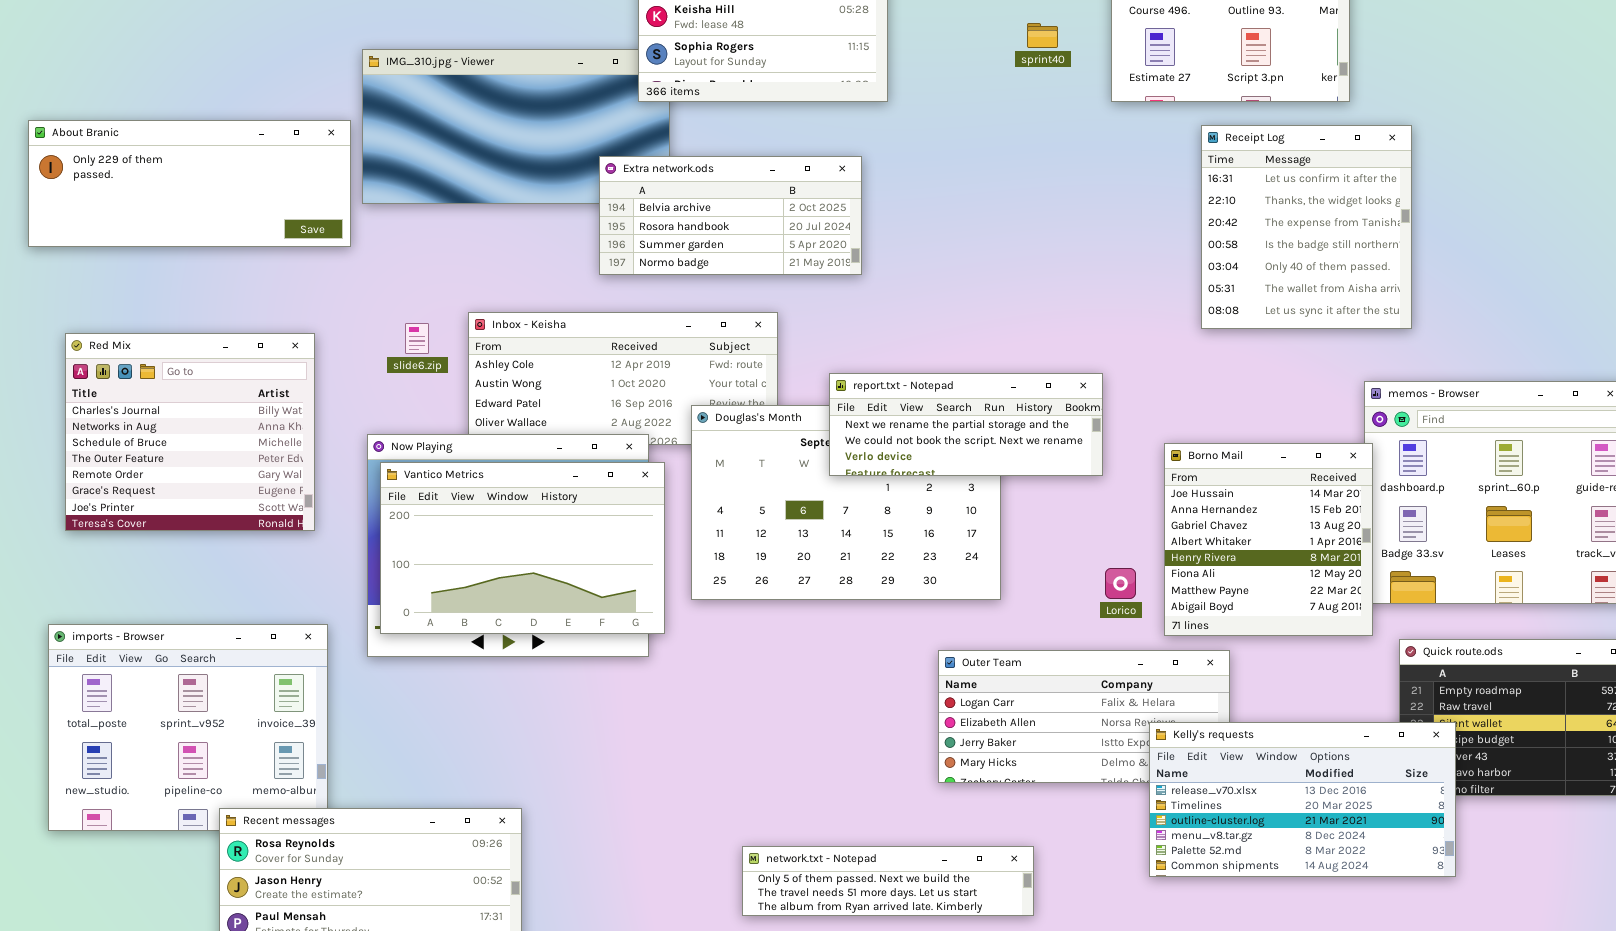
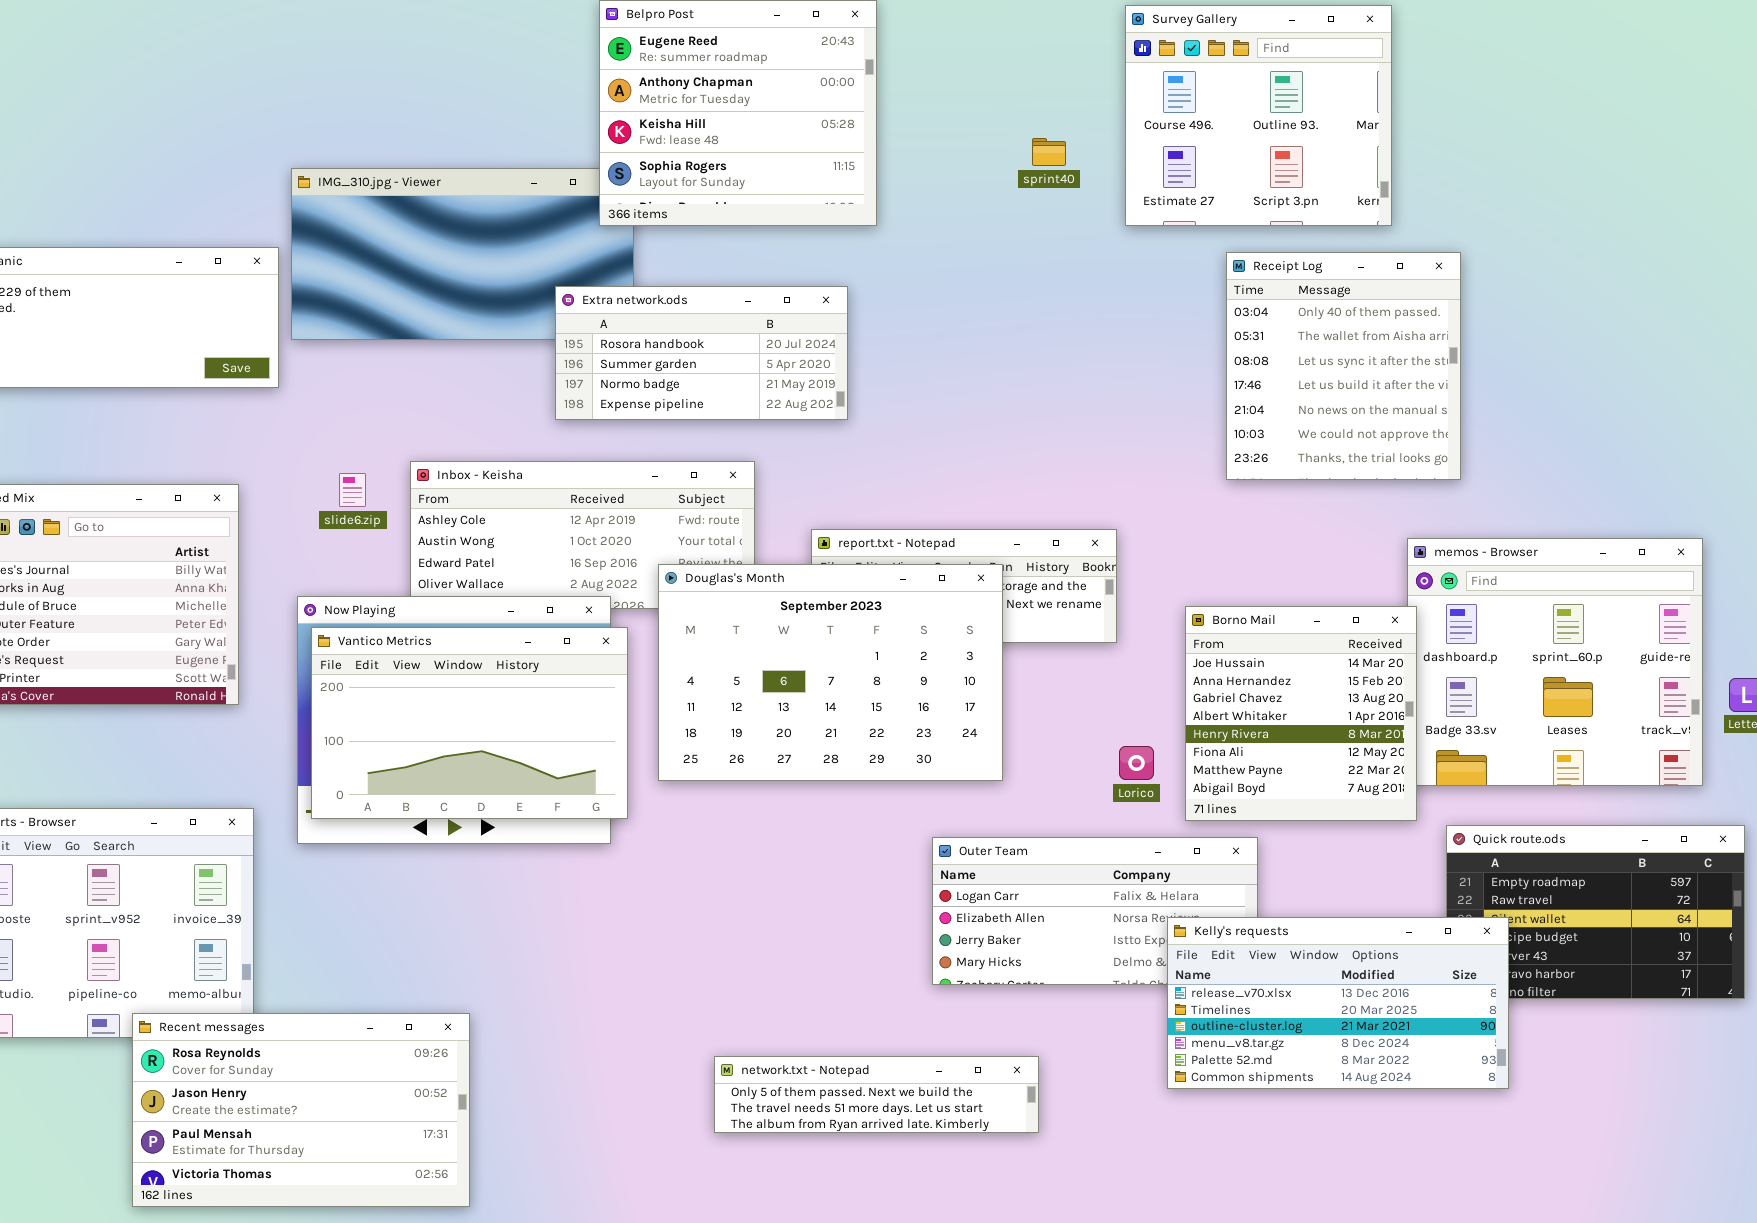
Receipt Log: [1201,125,1412,329] -> [1226,252,1461,480], scrolled down 4 rows
Extra network.ods: [599,156,862,275] -> [555,286,848,420], scrolled down 1 row
Douglas's Month: [691,405,1001,600] -> [658,564,1003,781], raised

